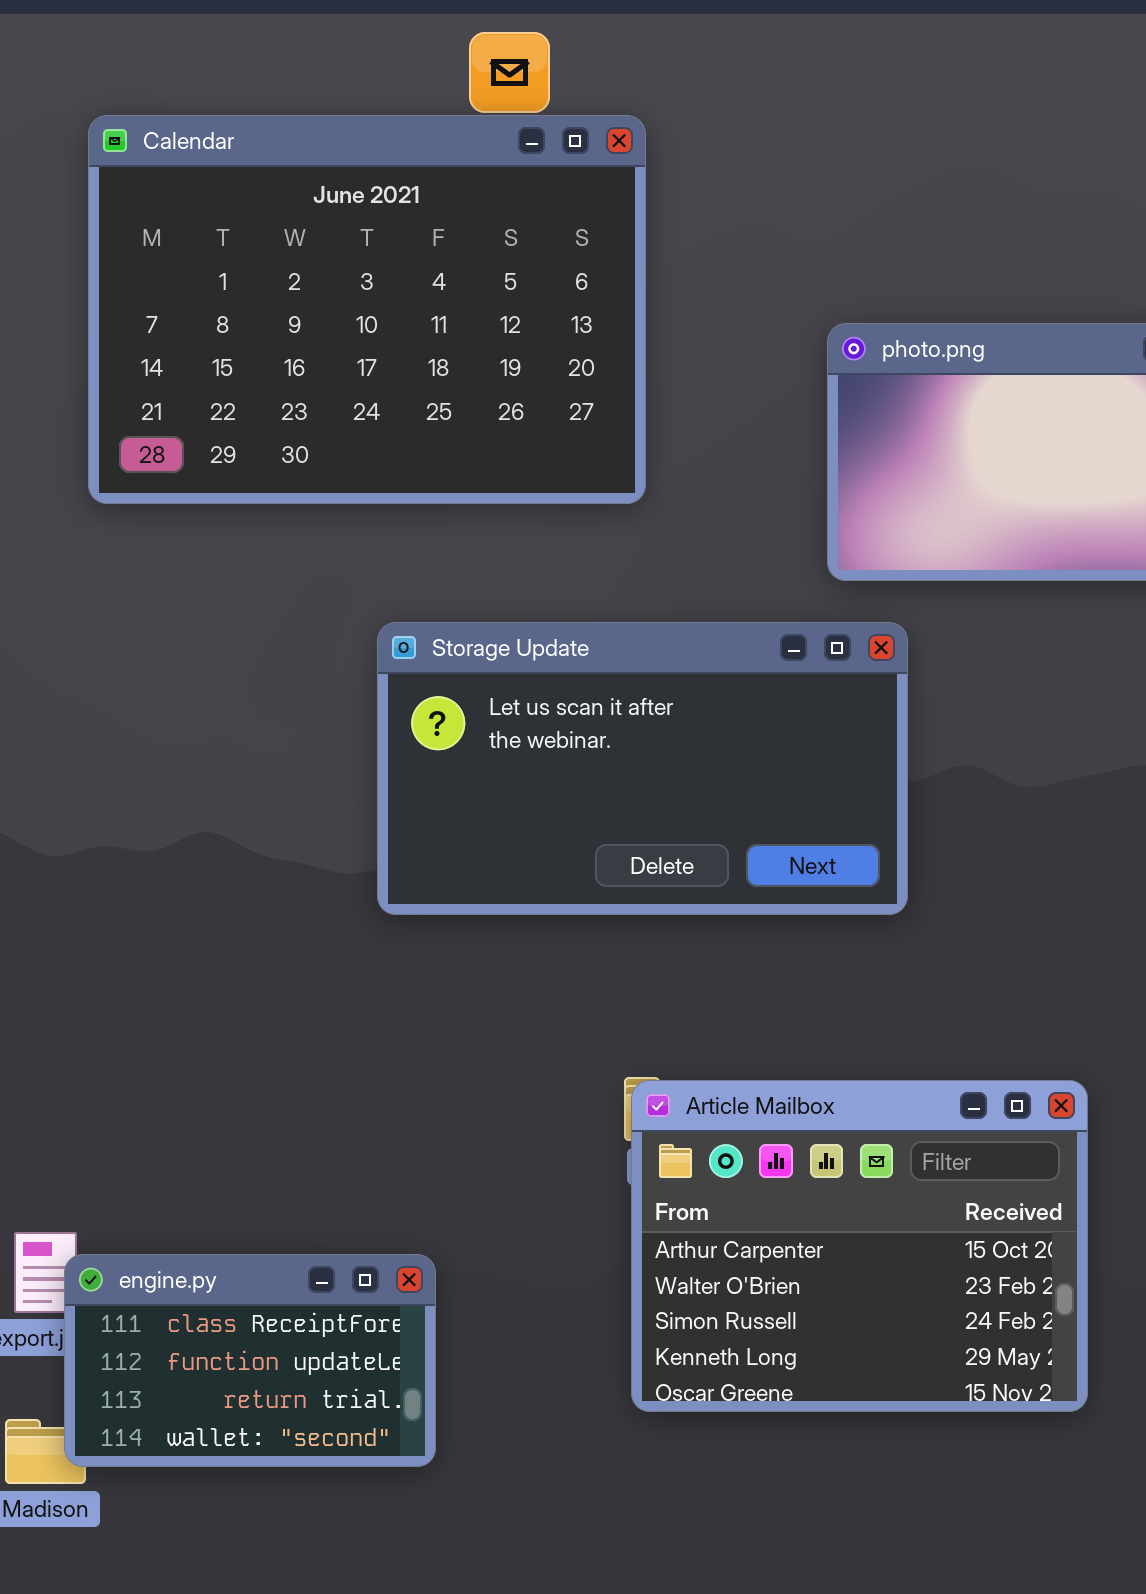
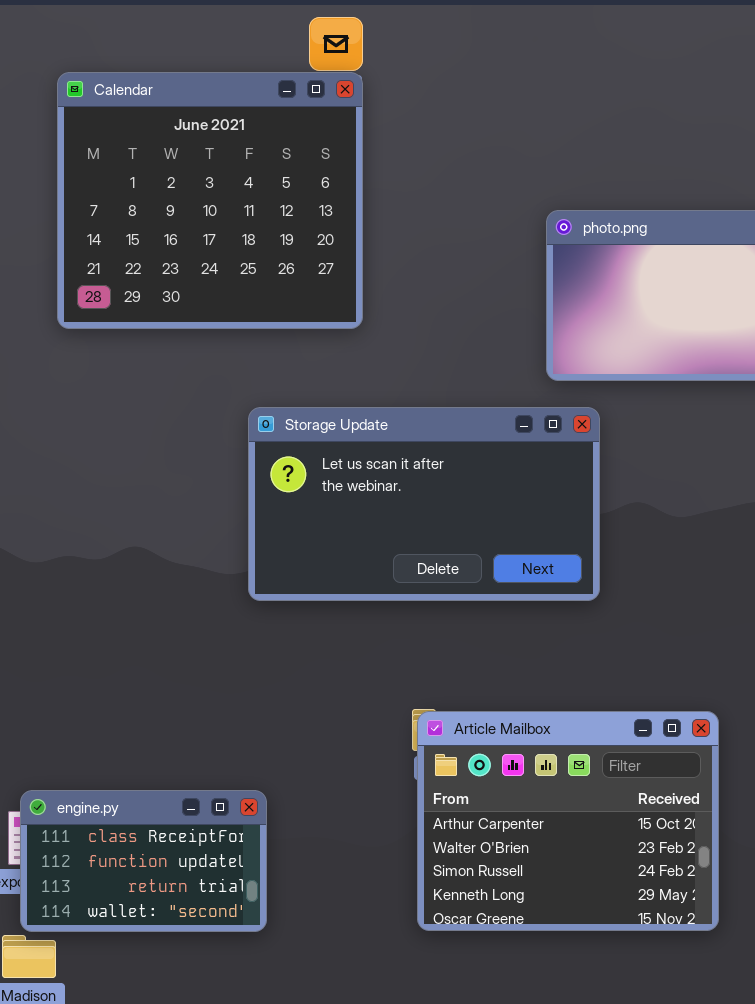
Calendar: [88,115,646,504] -> [57,72,363,329], resized
engine.py: [64,1254,436,1467] -> [20,790,267,932], moved

